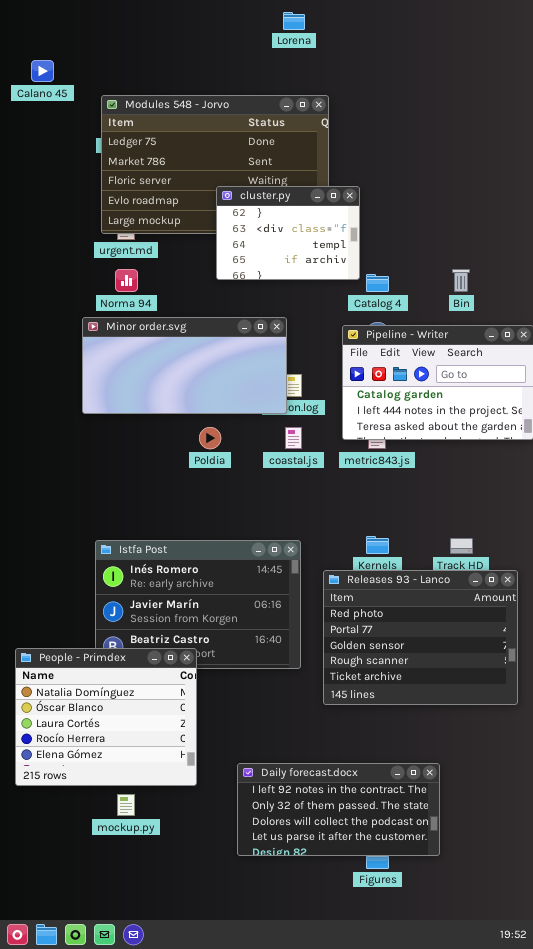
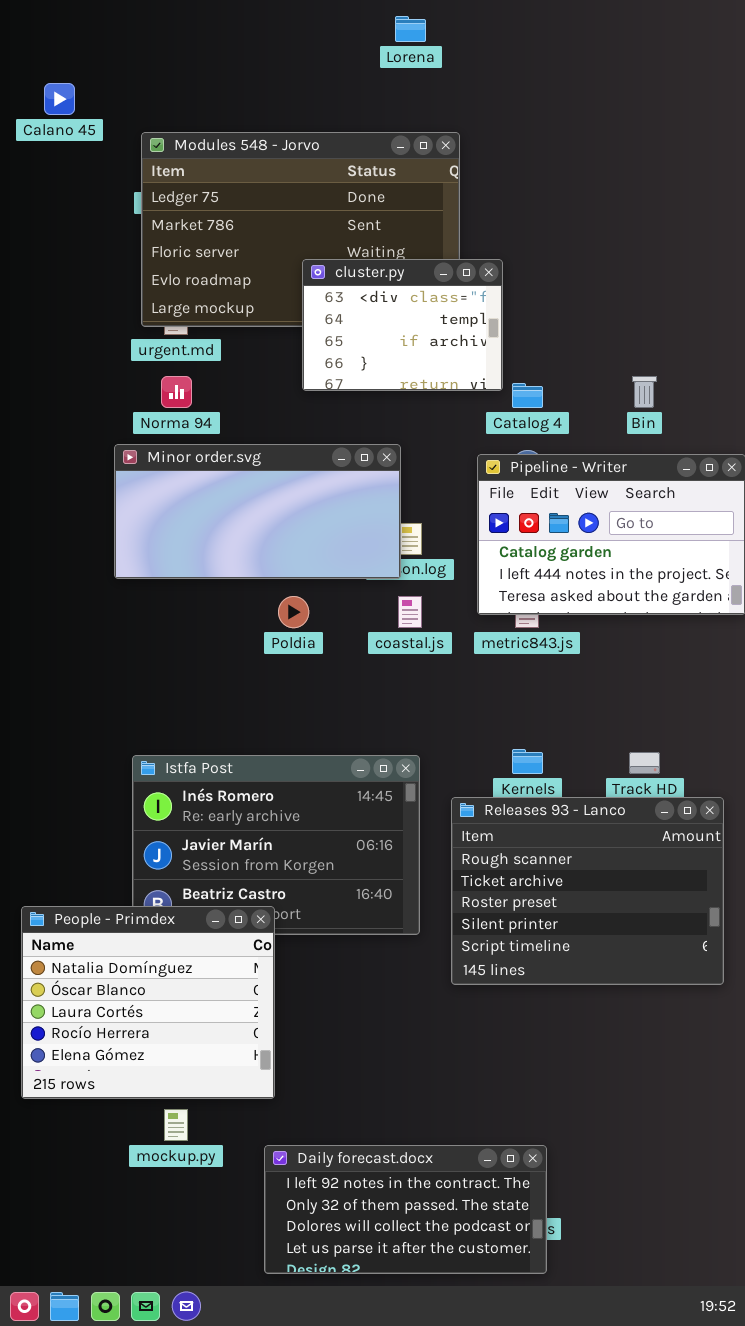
cluster.py: [216,186,360,280] -> [302,259,503,391], scrolled down 1 row
Releases 93 - Lanco: [323,570,518,705] -> [451,797,724,985], scrolled down 3 rows
Daily forecast.docx: [237,763,440,856] -> [264,1145,547,1274], moved

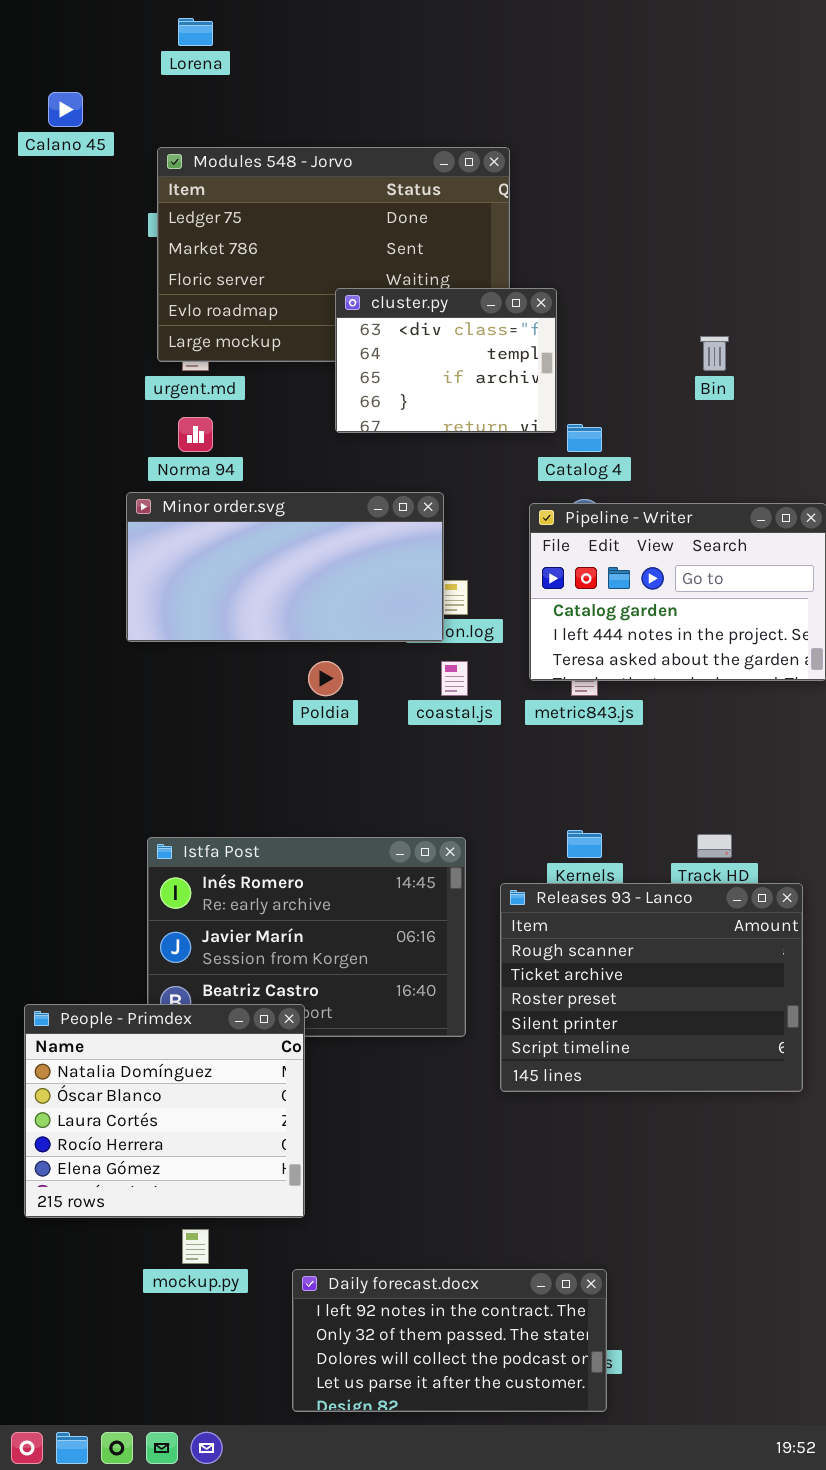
Lorena: [395,16,426,42] -> [178,18,213,46], moved
Bin: [632,376,657,408] -> [700,336,729,371], moved

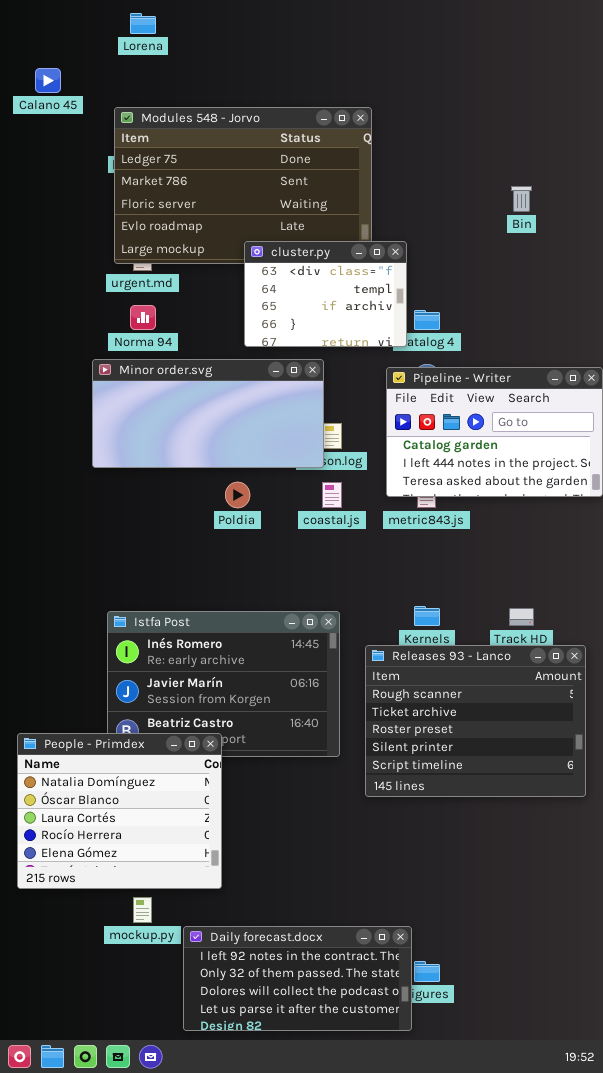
cluster.py: [335,288,557,433] -> [244,241,407,347], moved
Bin: [700,336,729,371] -> [511,186,532,212], moved
Daily forecast.docx: [292,1269,607,1412] -> [183,926,412,1031], moved

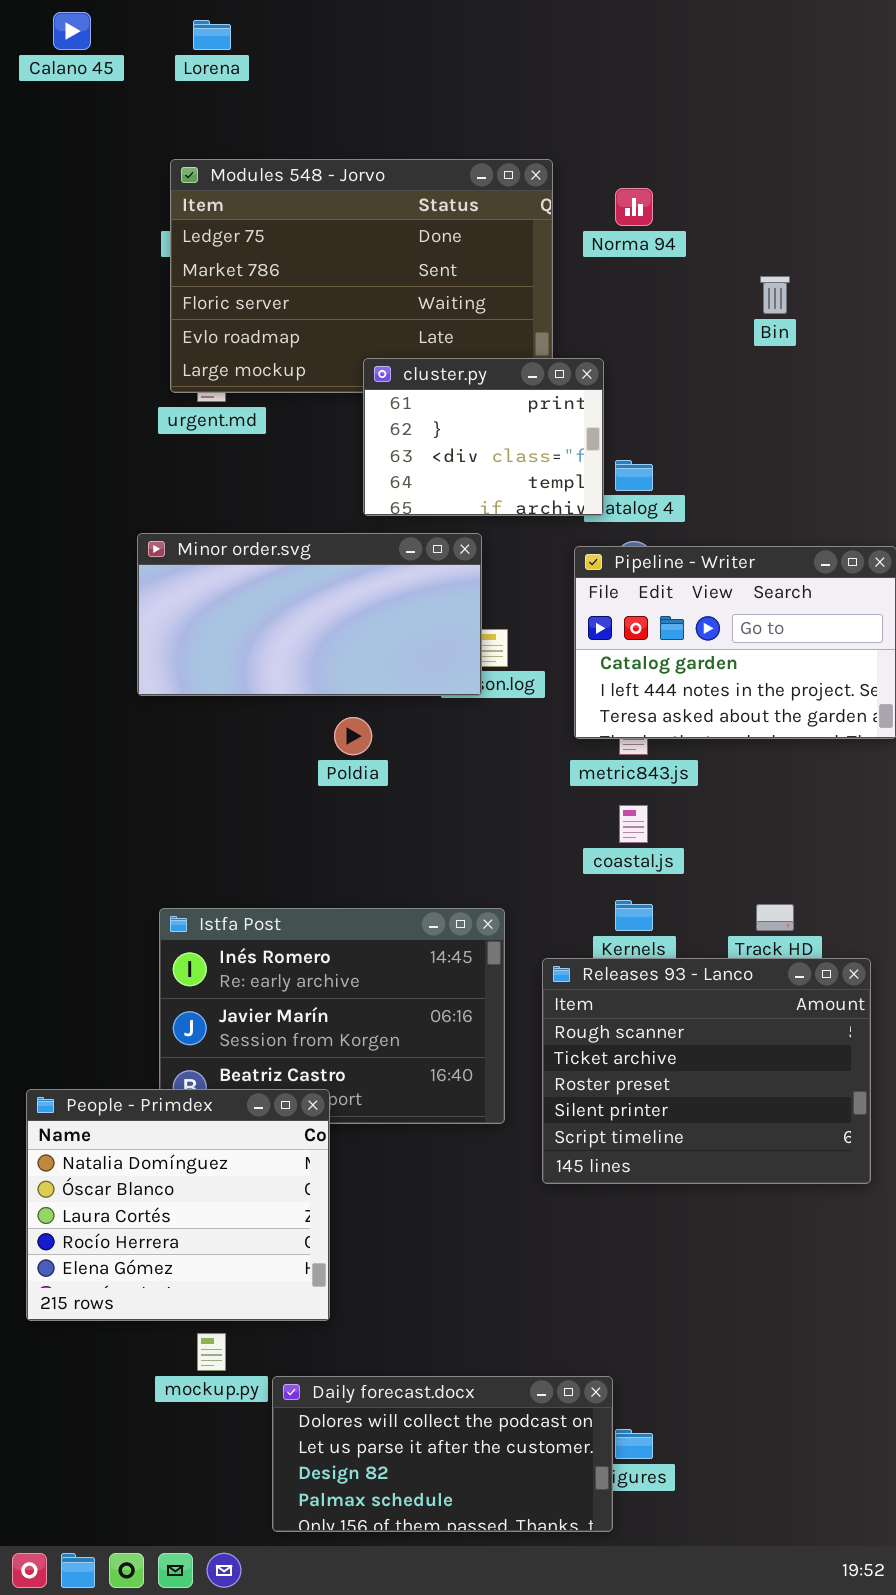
Calano 45: [35,68,61,93] -> [53,12,91,50], moved
cluster.py: [244,241,407,347] -> [363,358,604,516], scrolled up 2 rows
Norma 94: [130,305,156,330] -> [615,188,653,226], moved
coastal.js: [322,482,342,508] -> [619,805,648,843], moved
Daily forecast.docx: [183,926,412,1031] -> [272,1376,613,1532], scrolled down 2 rows

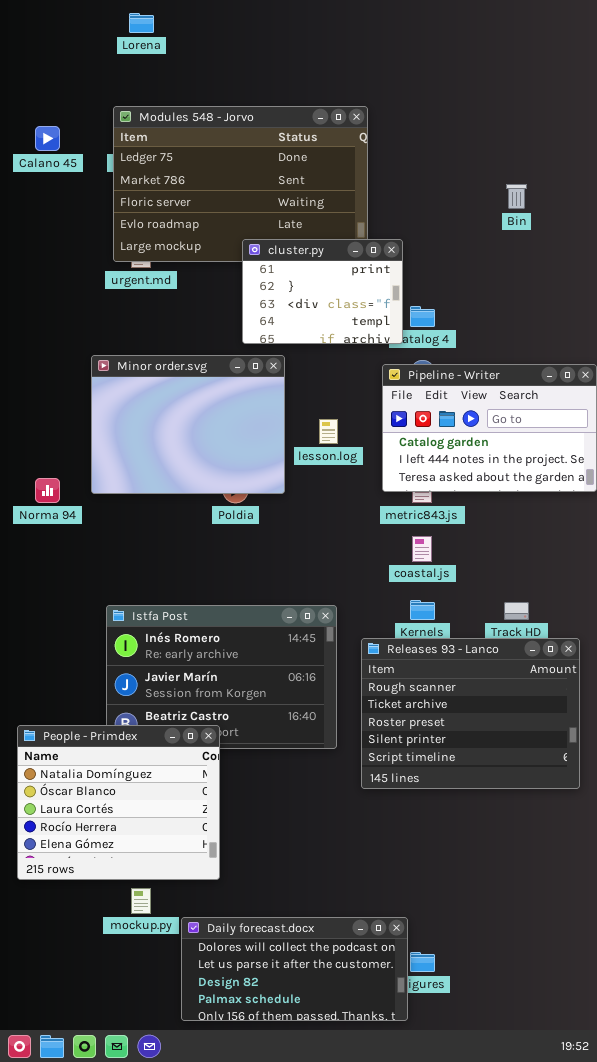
Calano 45: [53,12,91,50] -> [35,126,60,151], moved
Norma 94: [615,188,653,226] -> [35,478,60,503], moved
Minor order.svg: [137,533,482,696] -> [91,355,285,494], resized

